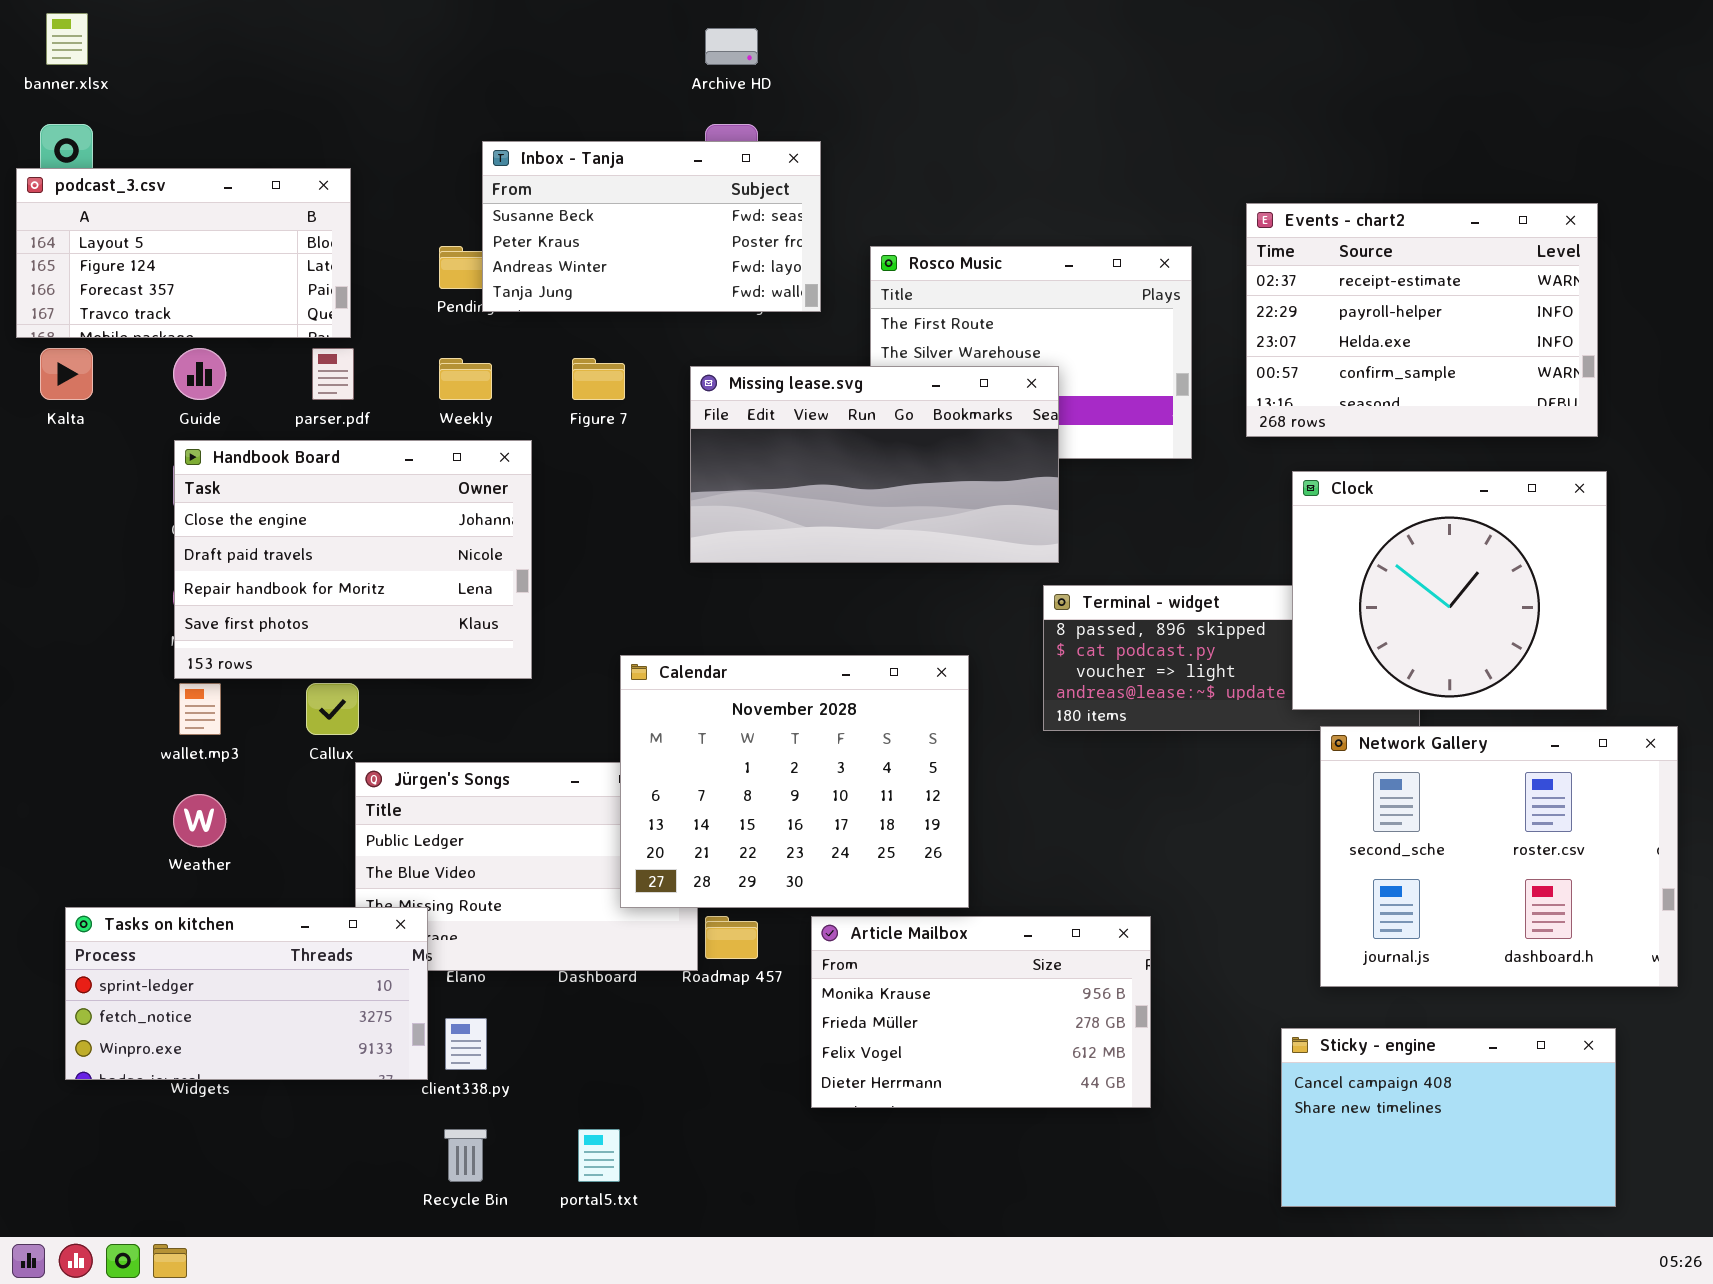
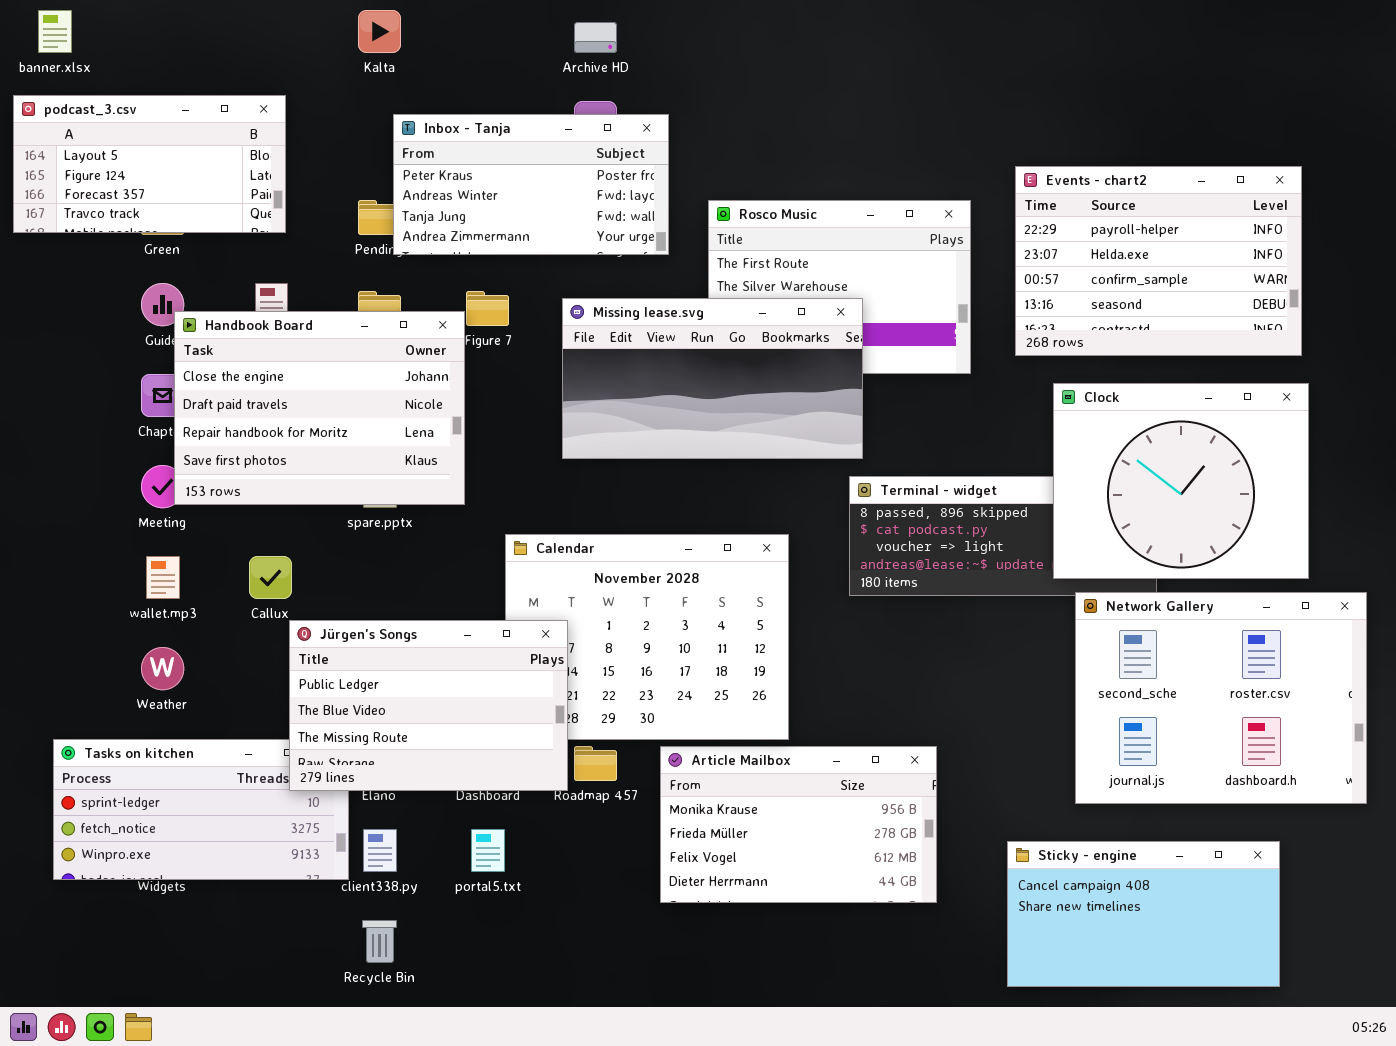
Inbox - Tanja: [482,141,821,312] -> [393,114,669,255], scrolled down 1 row
podcast_3.csv: [16,168,351,338] -> [13,95,286,233], moved
Events - chart2: [1246,203,1598,437] -> [1015,166,1302,356], scrolled down 1 row
Kalta: [40,348,93,400] -> [358,10,401,53], moved
Handbook Board: [174,440,532,679] -> [174,311,465,505], moved
Jürgen's Songs: [355,762,698,971] -> [289,620,568,791], raised
Sticky - engine: [1281,1028,1616,1207] -> [1007,841,1280,987], moved
portal5.txt: [578,1129,620,1182] -> [471,829,505,872], moved

